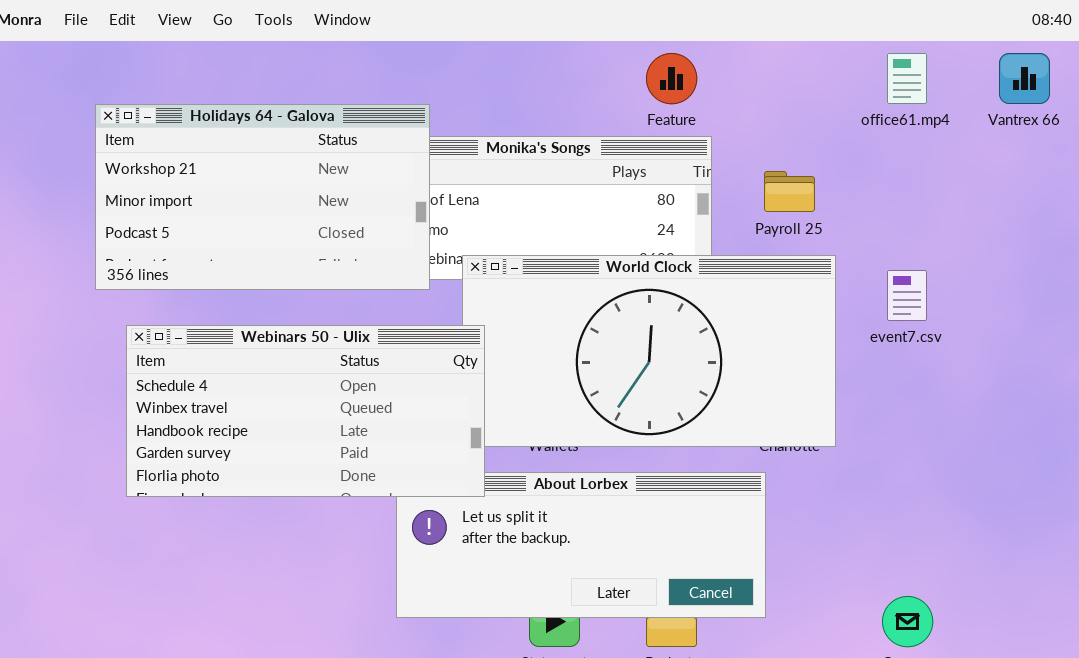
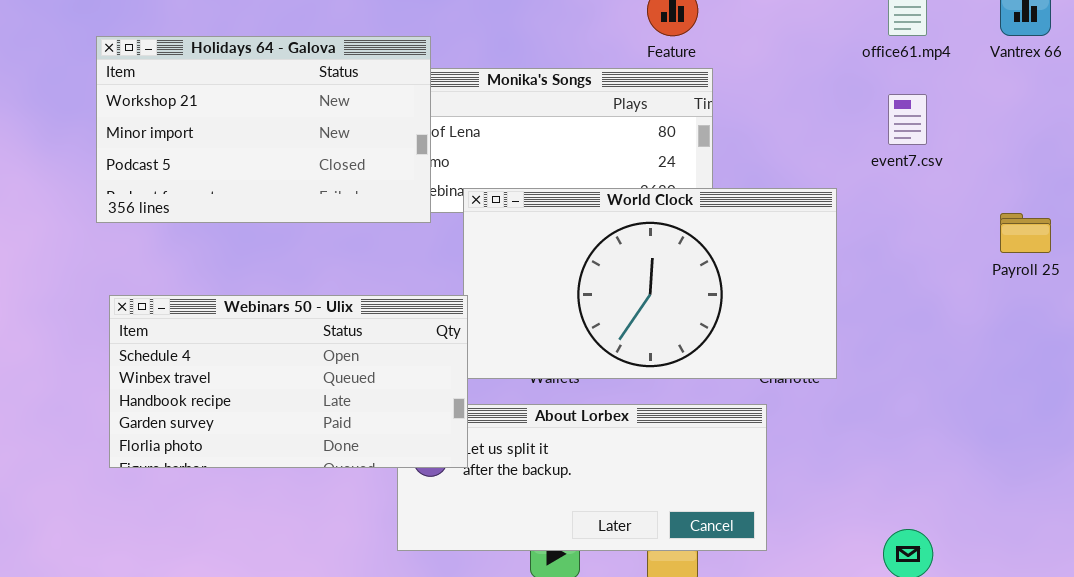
Payroll 25: [764,171,815,212] -> [1000,213,1051,253], moved
event7.csv: [887,270,927,321] -> [888,94,927,145], moved
Webinars 50 - Ulix: [126,325,485,497] -> [109,295,468,468], moved

